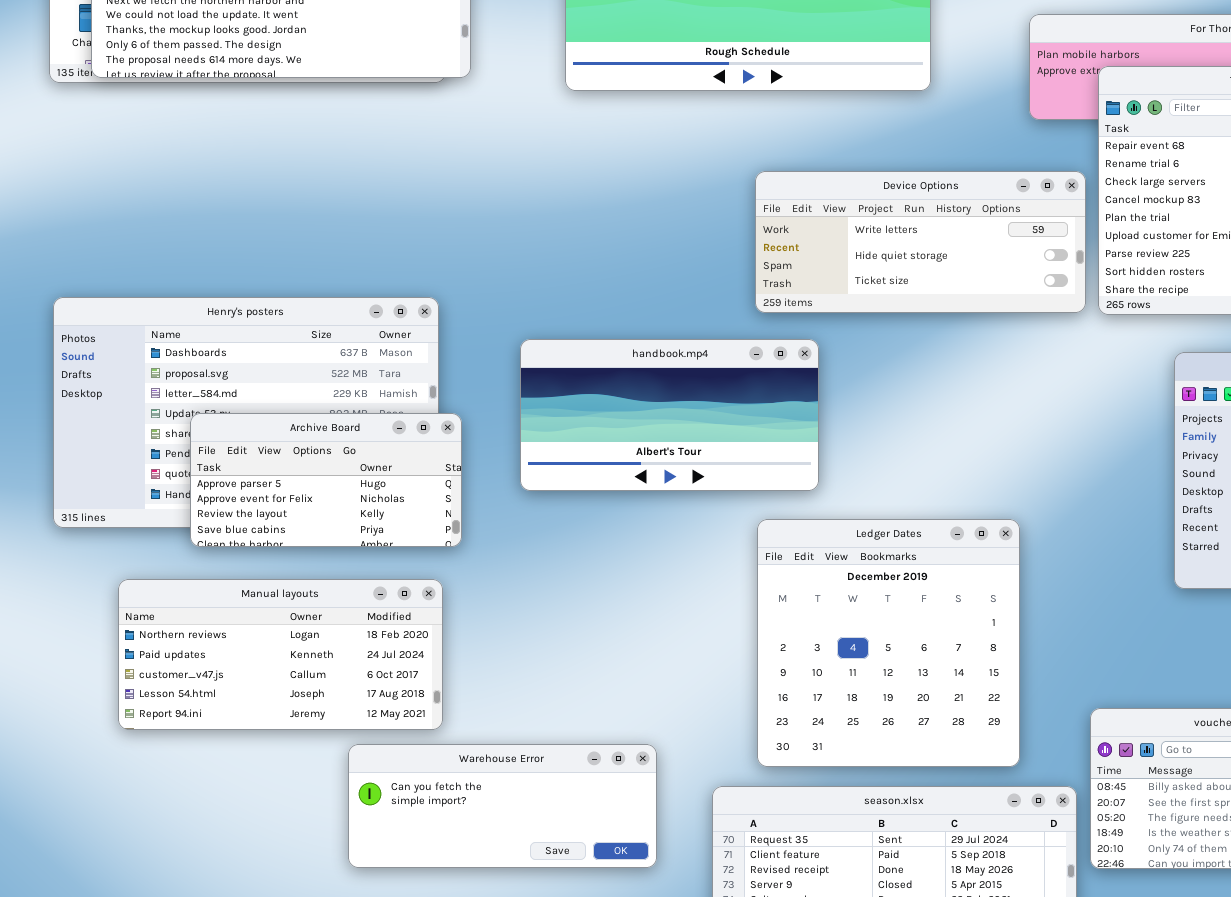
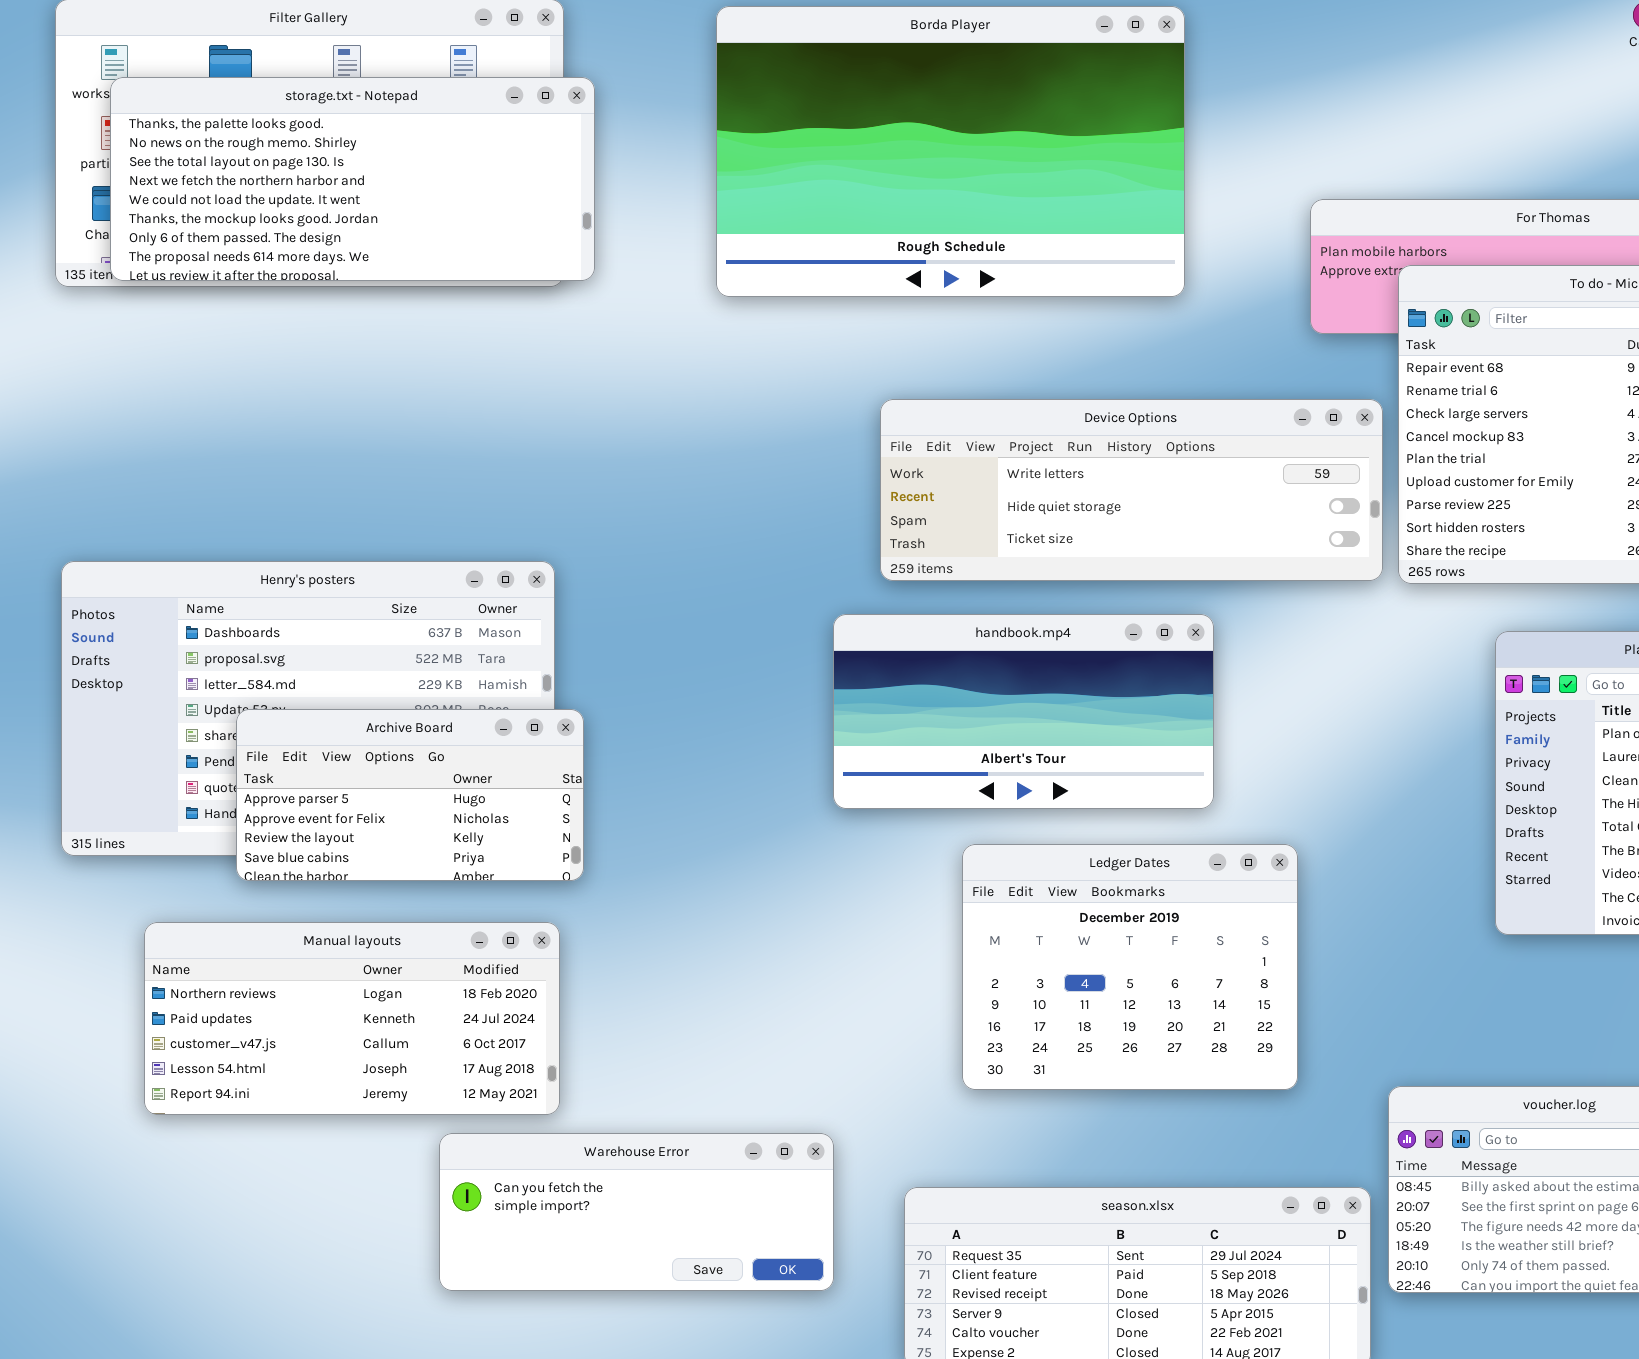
Device Options: [755,171,1086,313] -> [880,399,1383,581], resized
handbook.mp4: [520,339,819,491] -> [833,614,1214,809], moved
Ledger Dates: [757,519,1020,767] -> [962,844,1298,1090], resized

